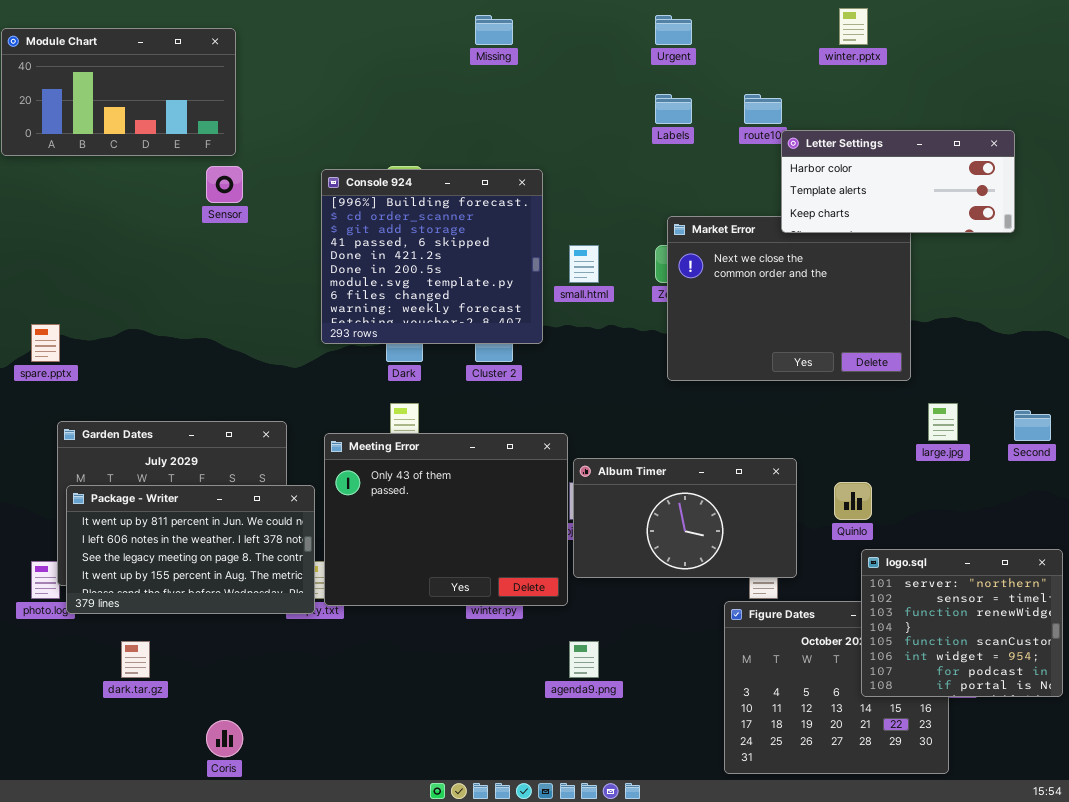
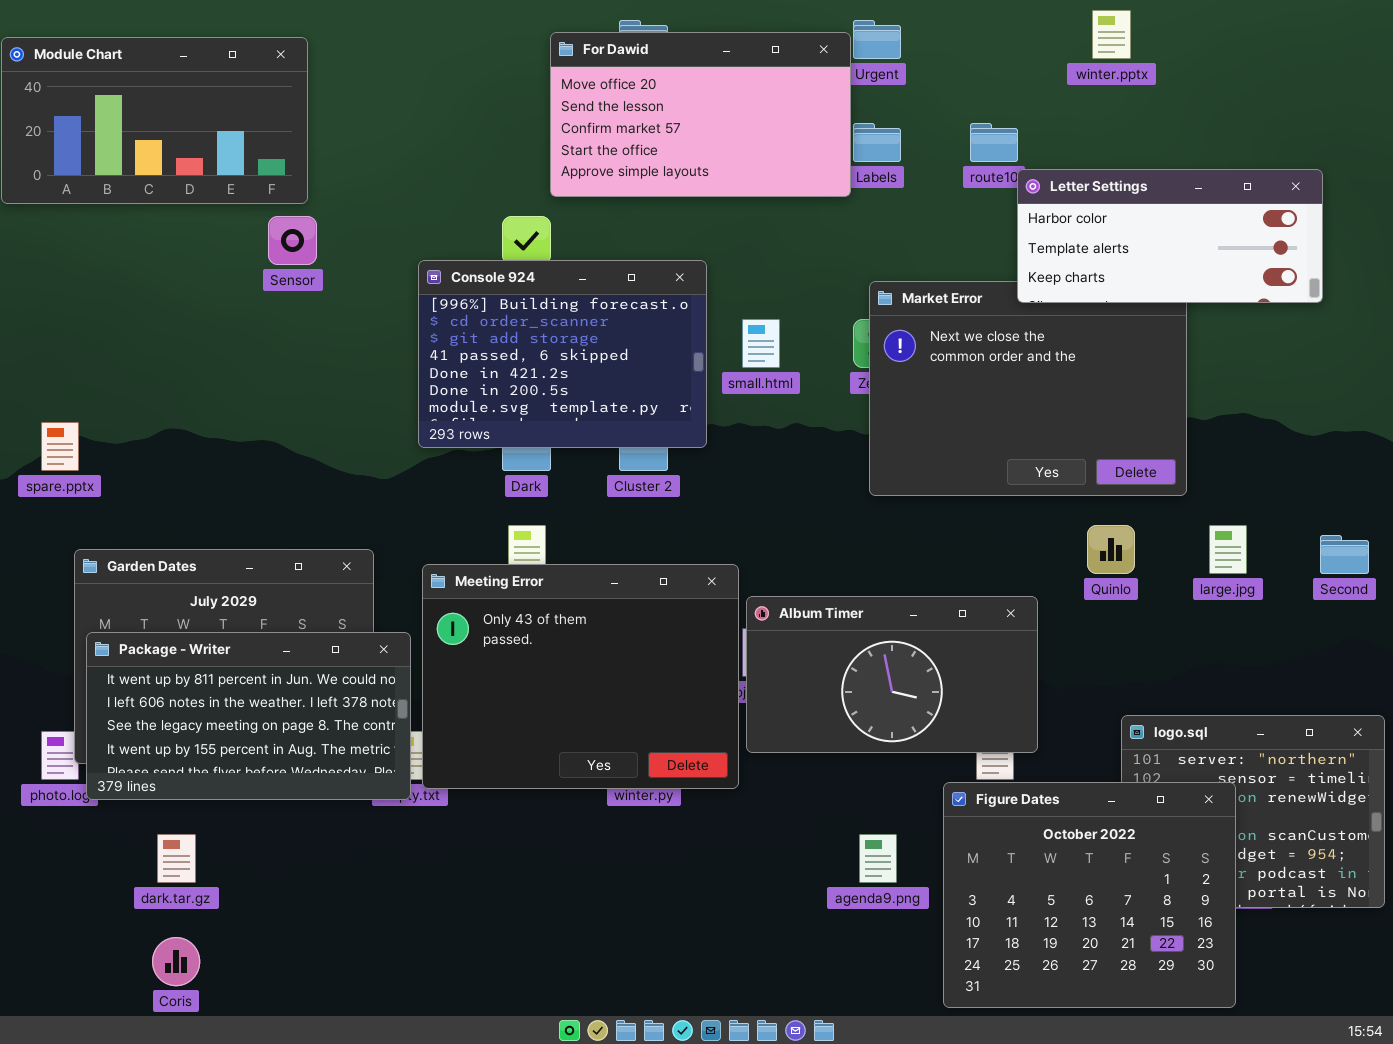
For Dawid: none -> [550,32,851,197], opened
Console 924: [321,169,543,344] -> [418,260,707,448], resized
Quinlo: [834,482,872,520] -> [1087,525,1135,574], moved
Figure Dates: [724,601,949,774] -> [943,782,1236,1008], raised
agenda9.png: [569,641,599,678] -> [859,834,897,883], moved
Coris: [206,720,243,757] -> [152,937,200,986], moved

